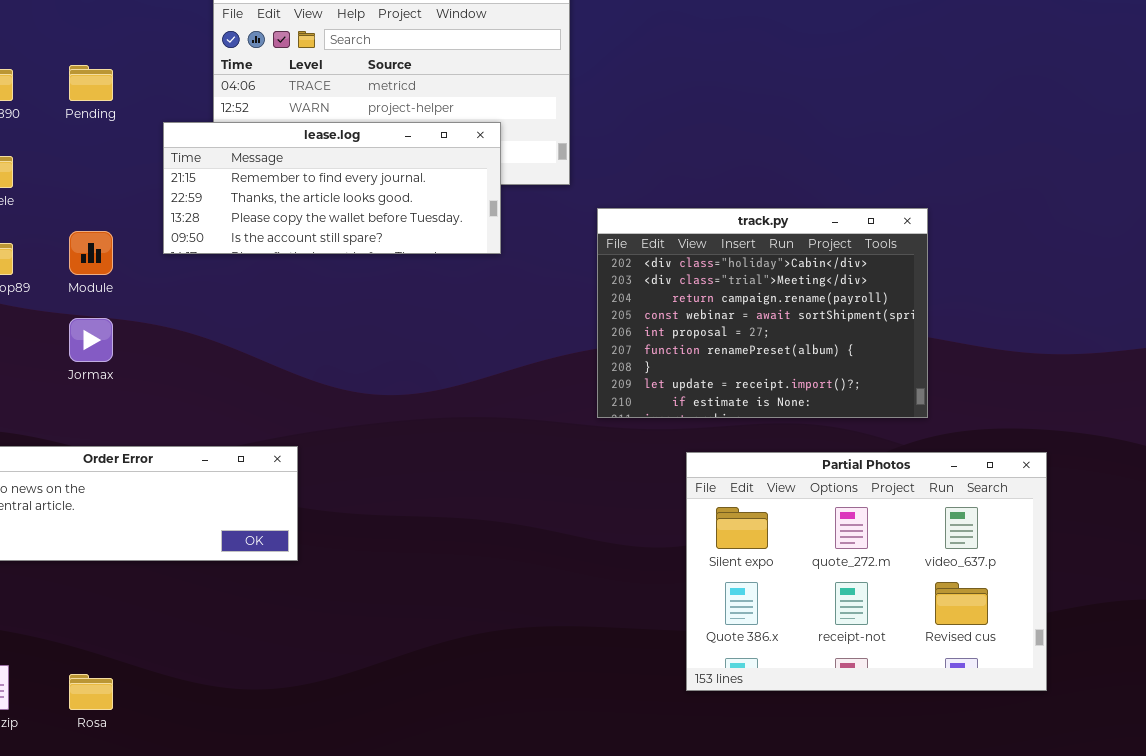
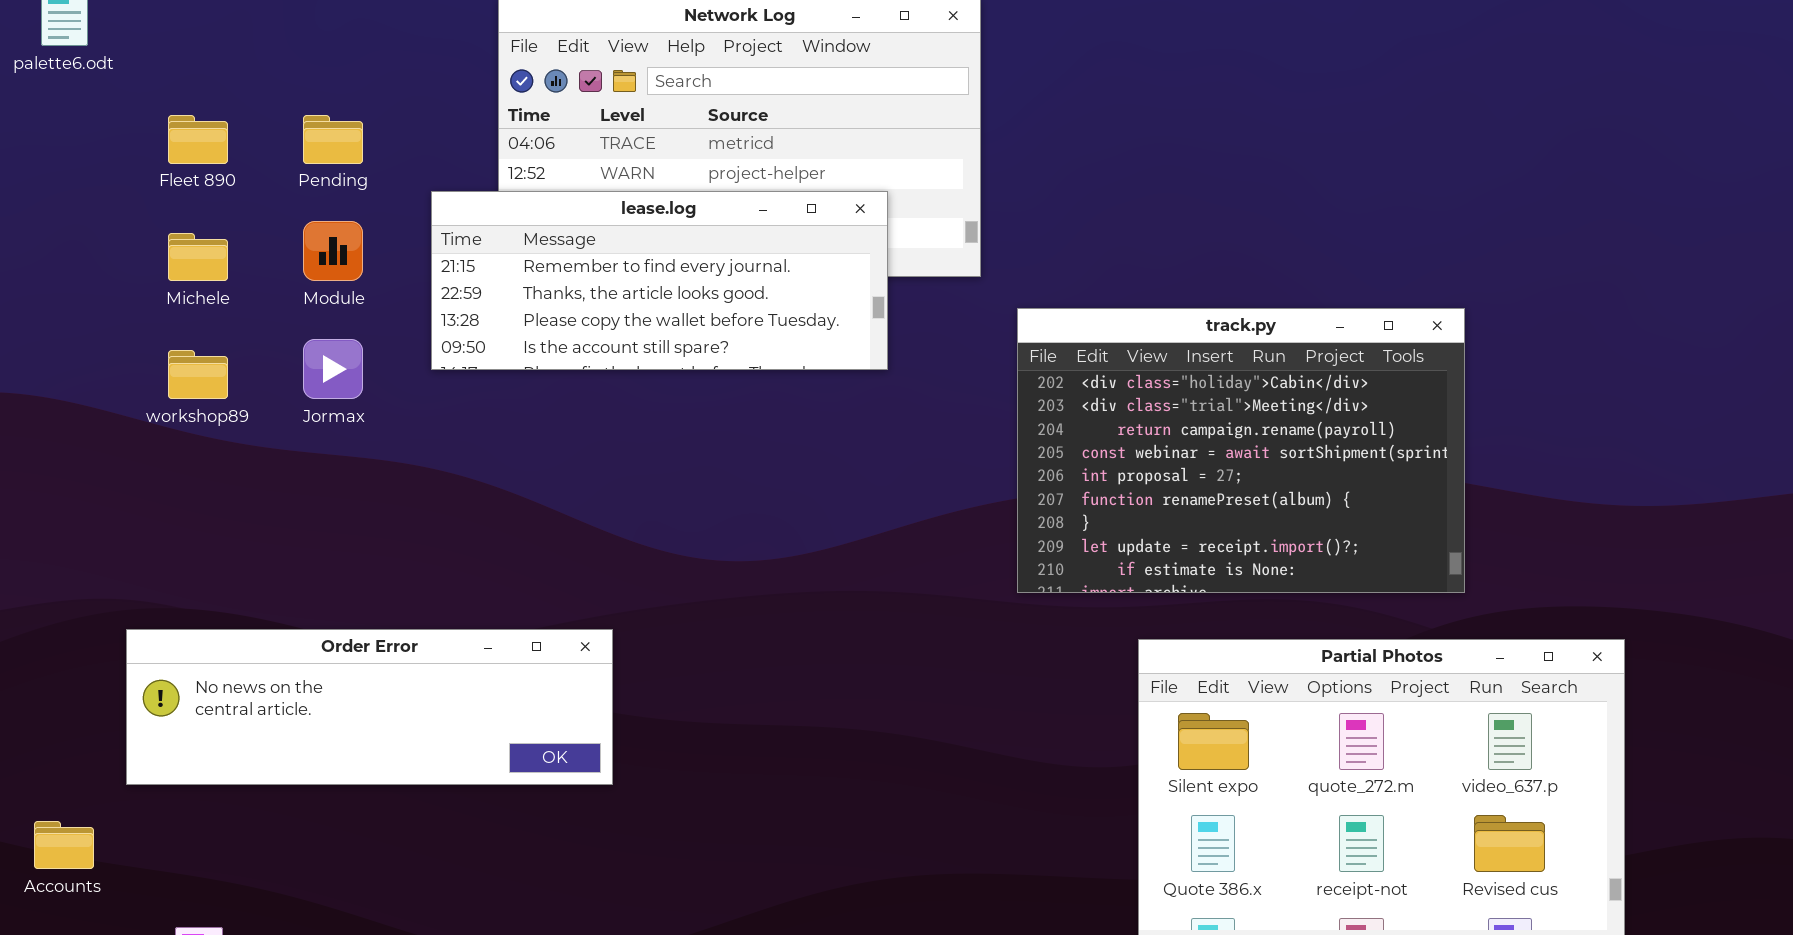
Module: [69,231,113,275] -> [303,221,363,281], moved
Jormax: [69,318,113,362] -> [303,339,363,399], moved

